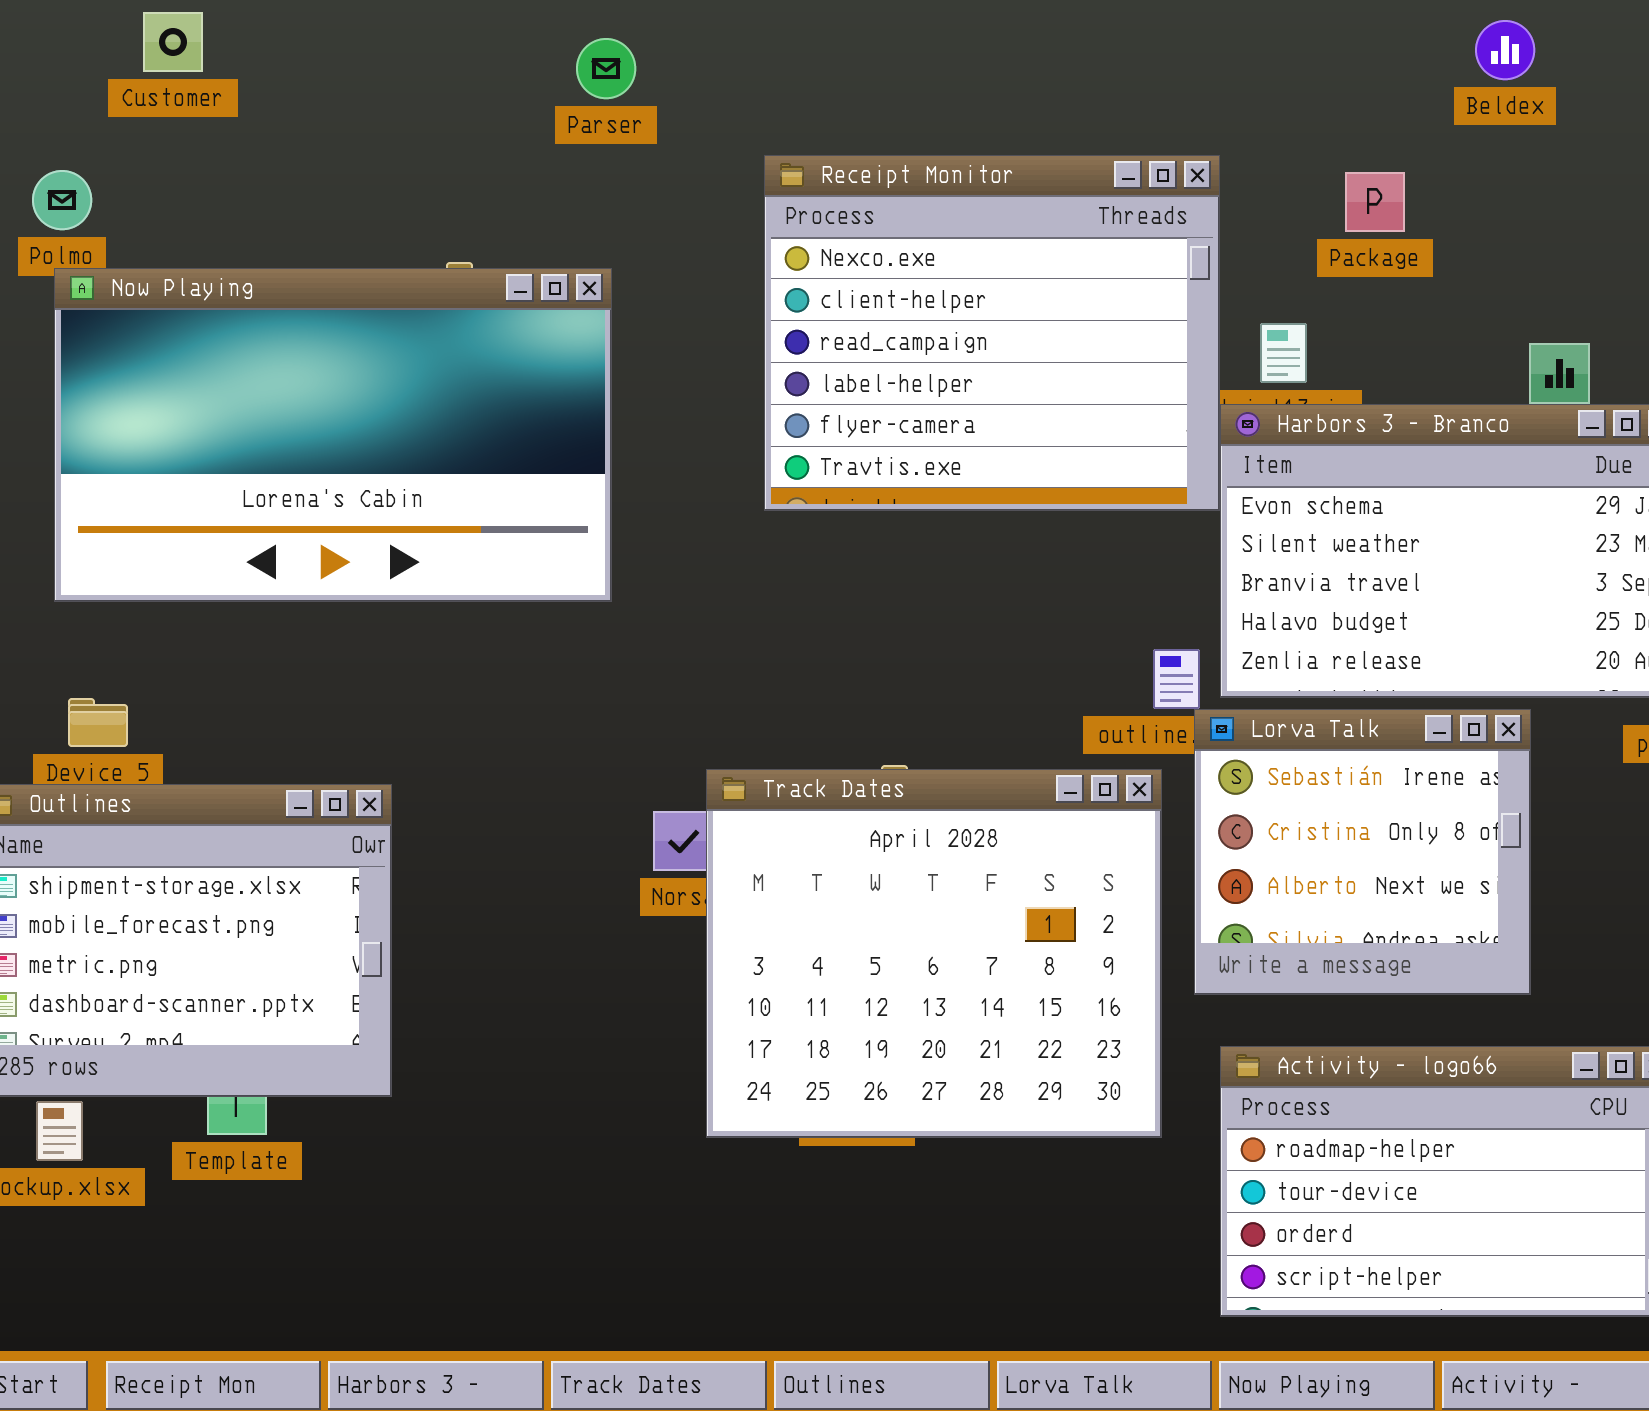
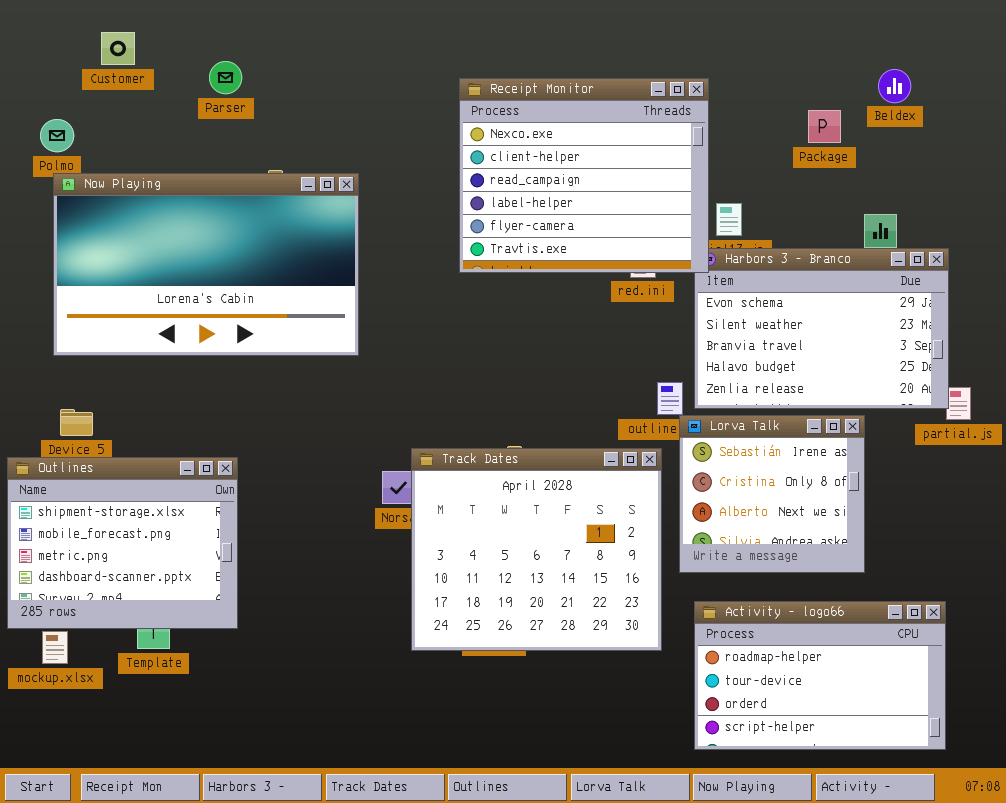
Beldex: [1475,20,1535,80] -> [878,69,911,103], moved
Parser: [576,38,636,99] -> [209,61,242,94], moved
Receipt Monitor: [764,155,1220,511] -> [459,78,709,273], moved
Package: [1345,172,1405,232] -> [808,110,841,143], moved

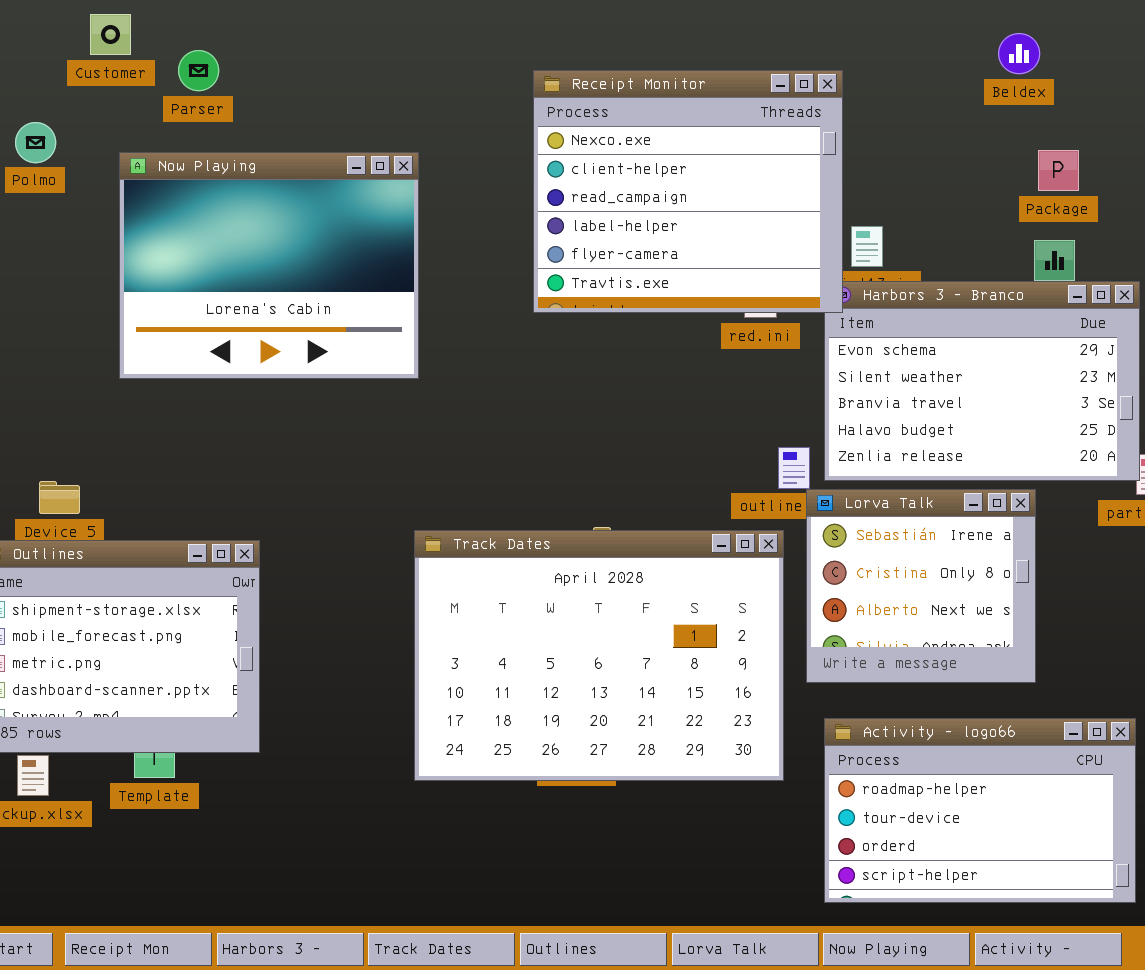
Parser: [209,61,242,94] -> [178,50,219,91], moved
Beldex: [878,69,911,103] -> [998,33,1040,74], moved
Package: [808,110,841,143] -> [1038,150,1079,191], moved
Now Playing: [53,173,359,356] -> [119,152,419,379], moved, resized
Track Dates: [411,448,662,651] -> [414,530,784,781], resized

